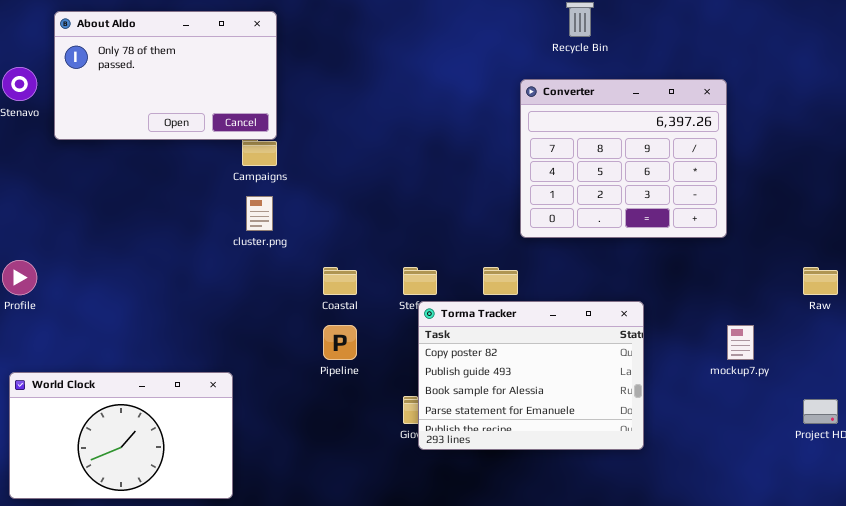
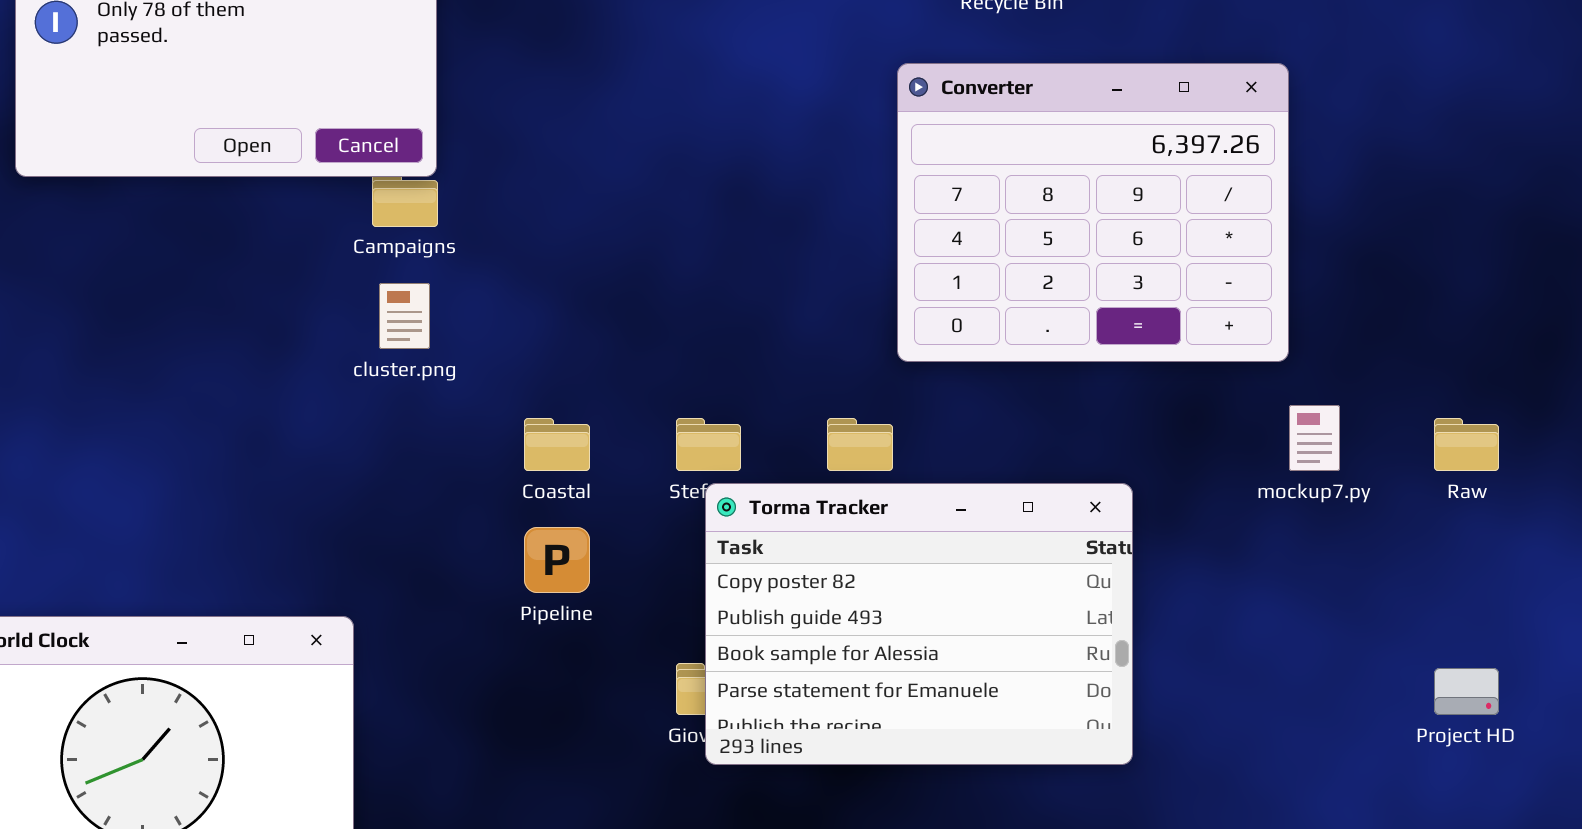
mockup7.py: [727,325,754,360] -> [1289,405,1340,471], moved

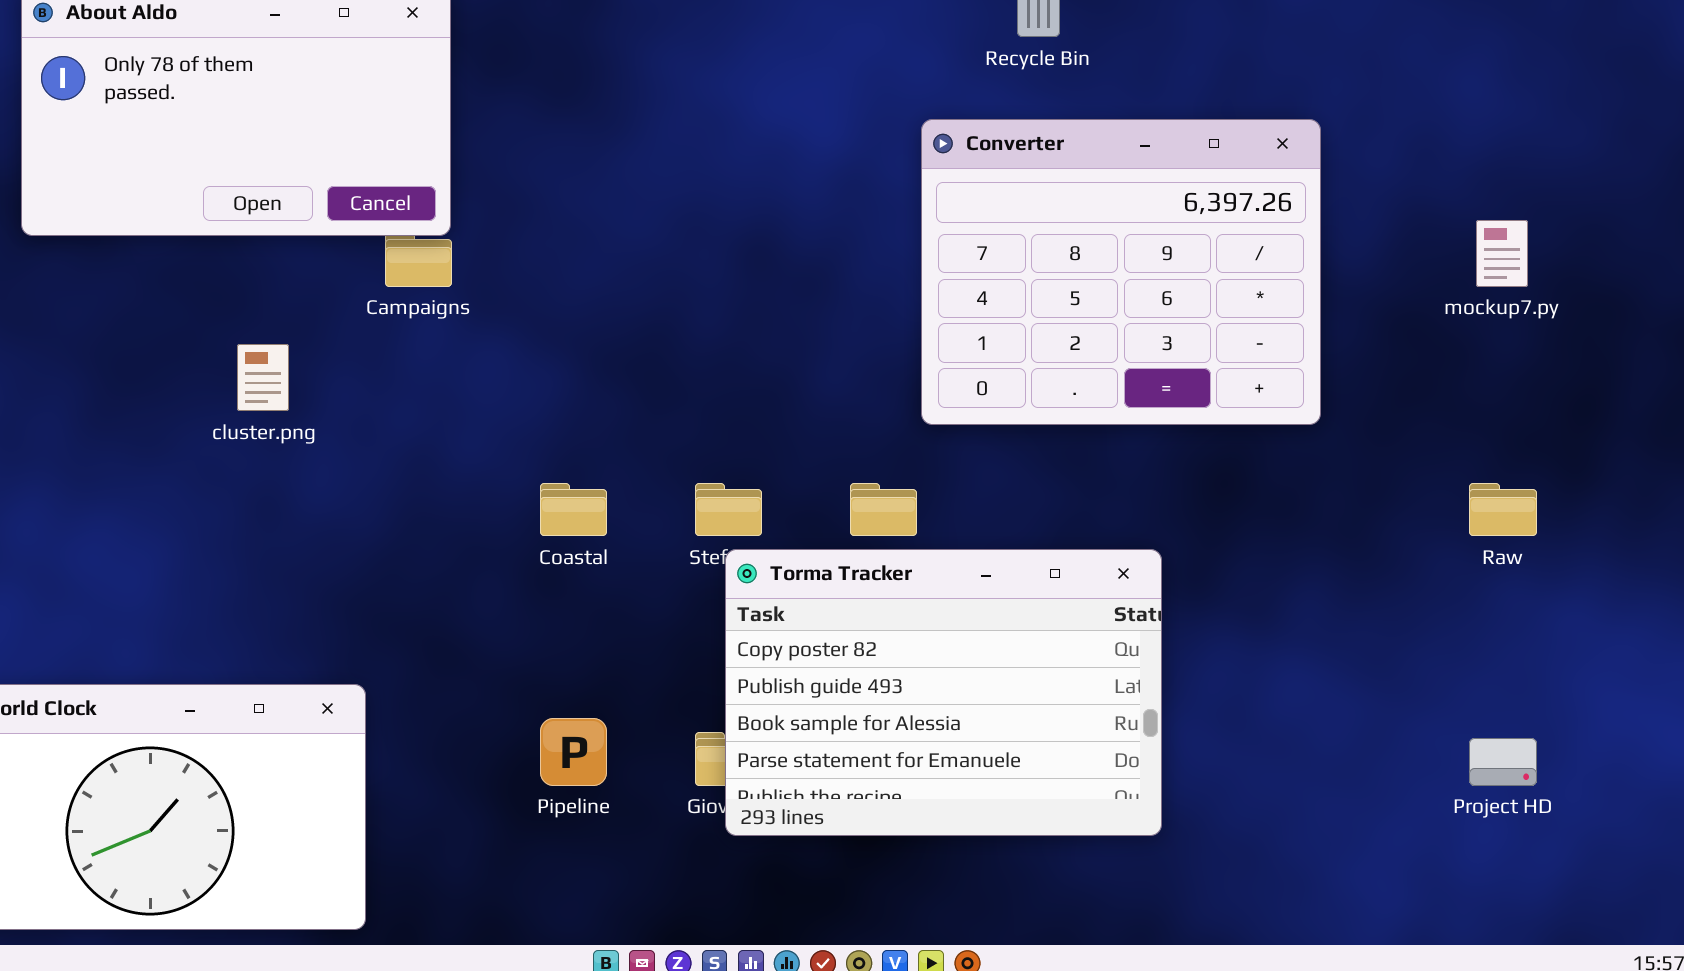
cluster.png: [379,283,430,349] -> [237,344,289,411], moved
mockup7.py: [1289,405,1340,471] -> [1476,220,1528,287], moved
Pipeline: [524,527,590,593] -> [540,718,607,786], moved

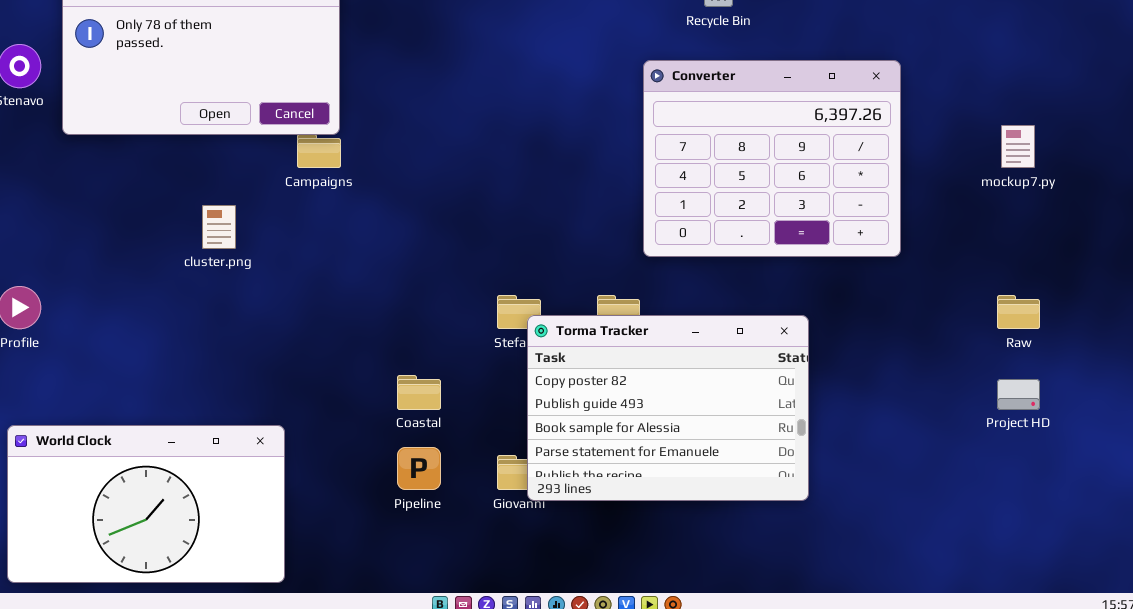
Coastal: [540,483,607,536] -> [397,375,441,410], moved
Torma Tracker: [725,549,1162,836] -> [527,315,809,501], moved
Project HD: [1469,738,1537,786] -> [997,379,1040,410], moved

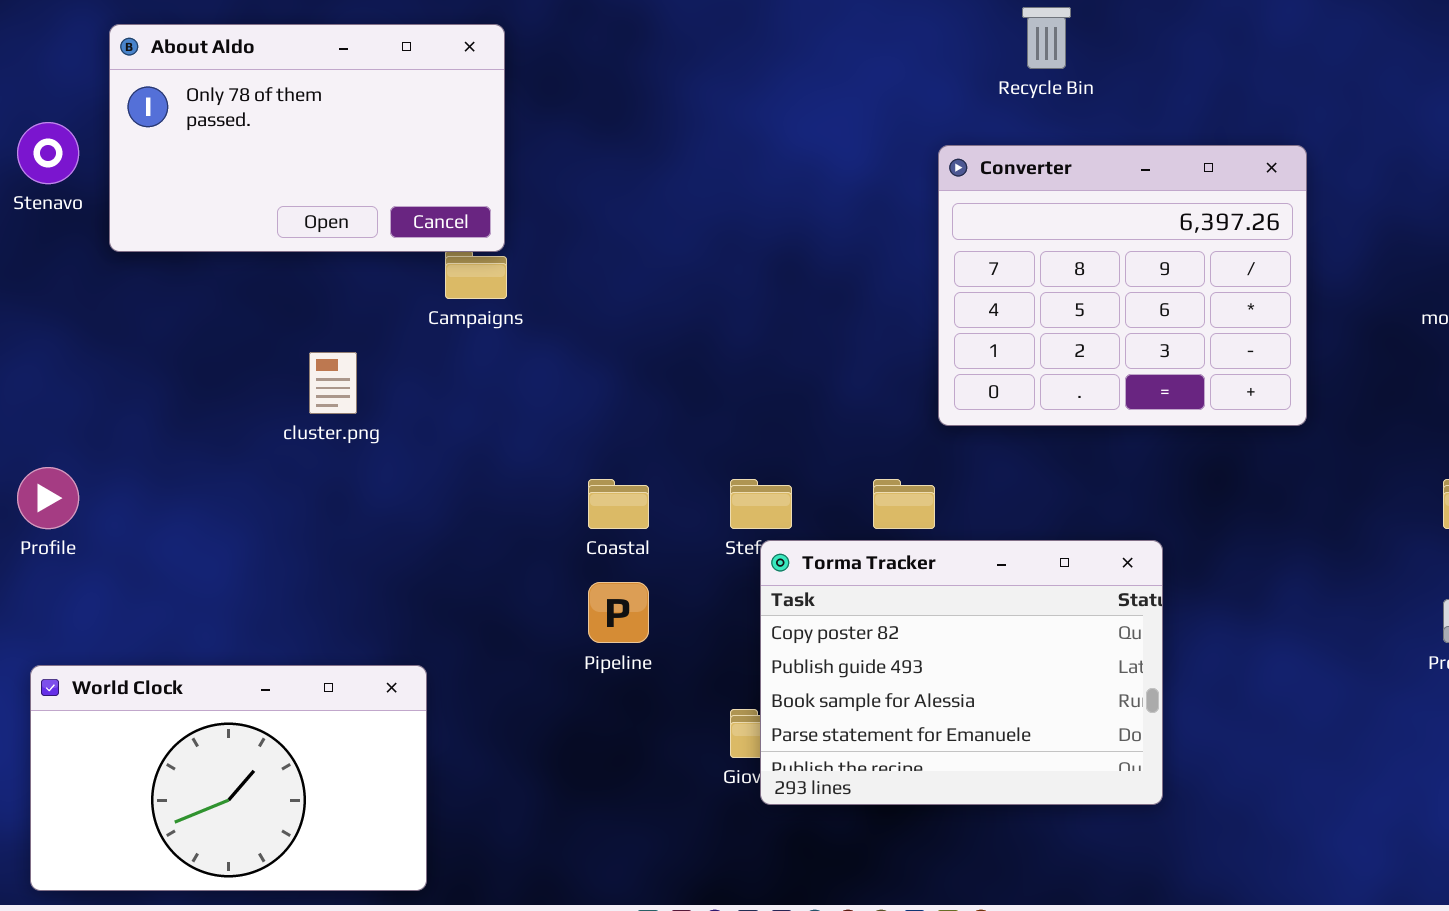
Torma Tracker: [527,315,809,501] -> [760,540,1163,805], moved
Coastal: [397,375,441,410] -> [588,479,649,529], moved
Pipeline: [397,447,441,490] -> [588,582,649,643], moved

